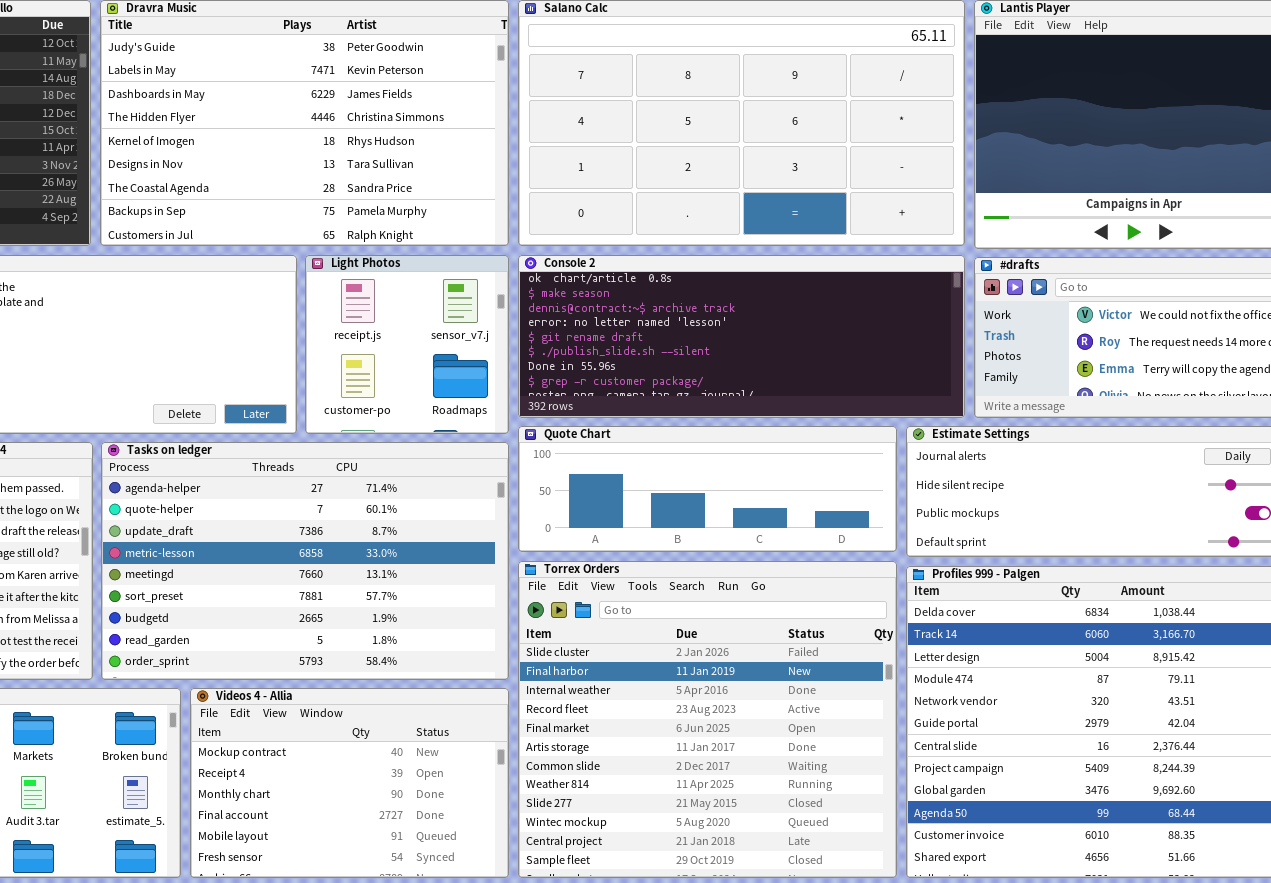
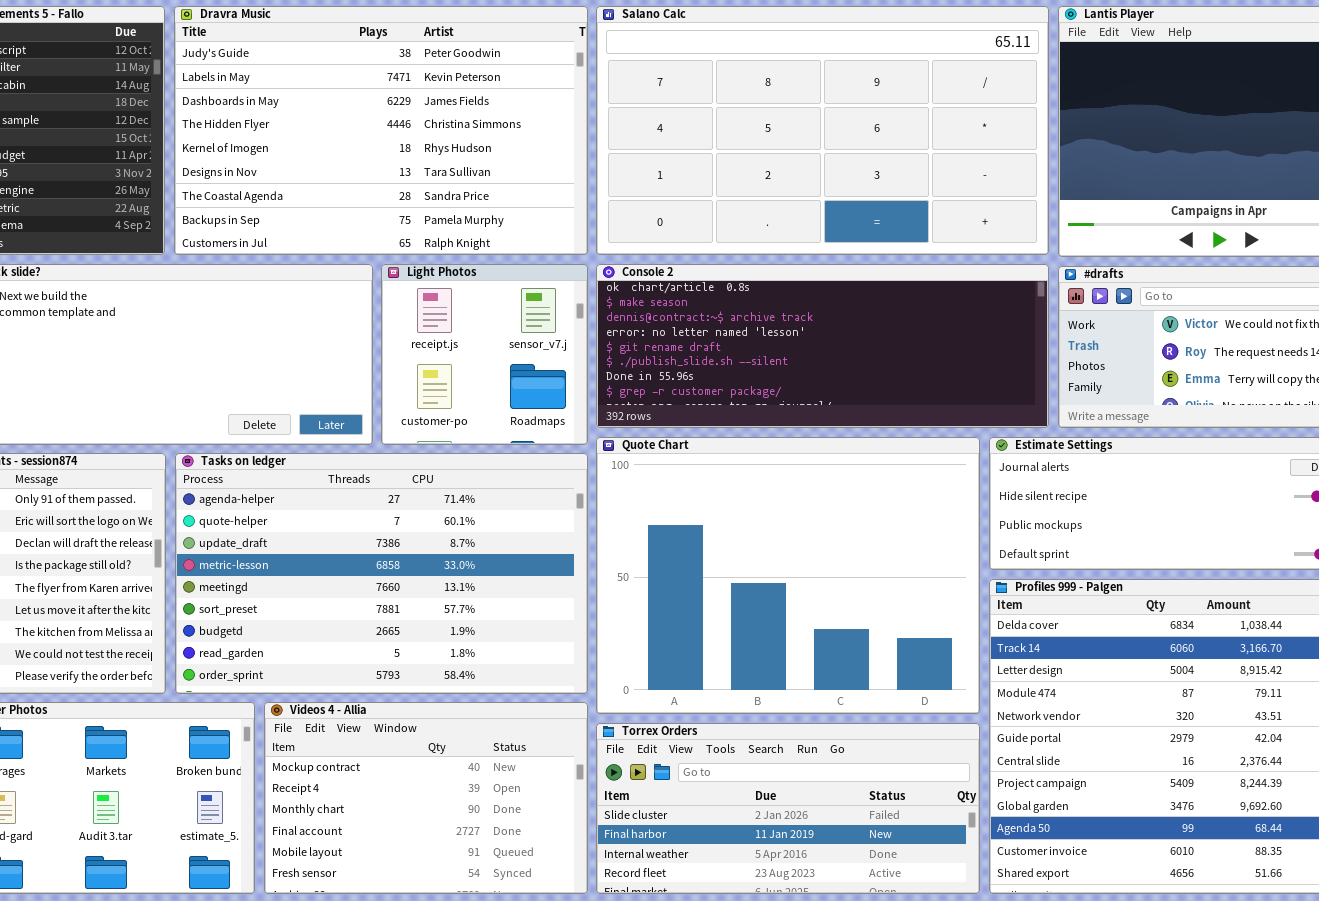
Quote Chart: [518,426,897,552] -> [596,437,980,714], resized
Torrex Orders: [518,561,897,878] -> [596,723,980,894], resized

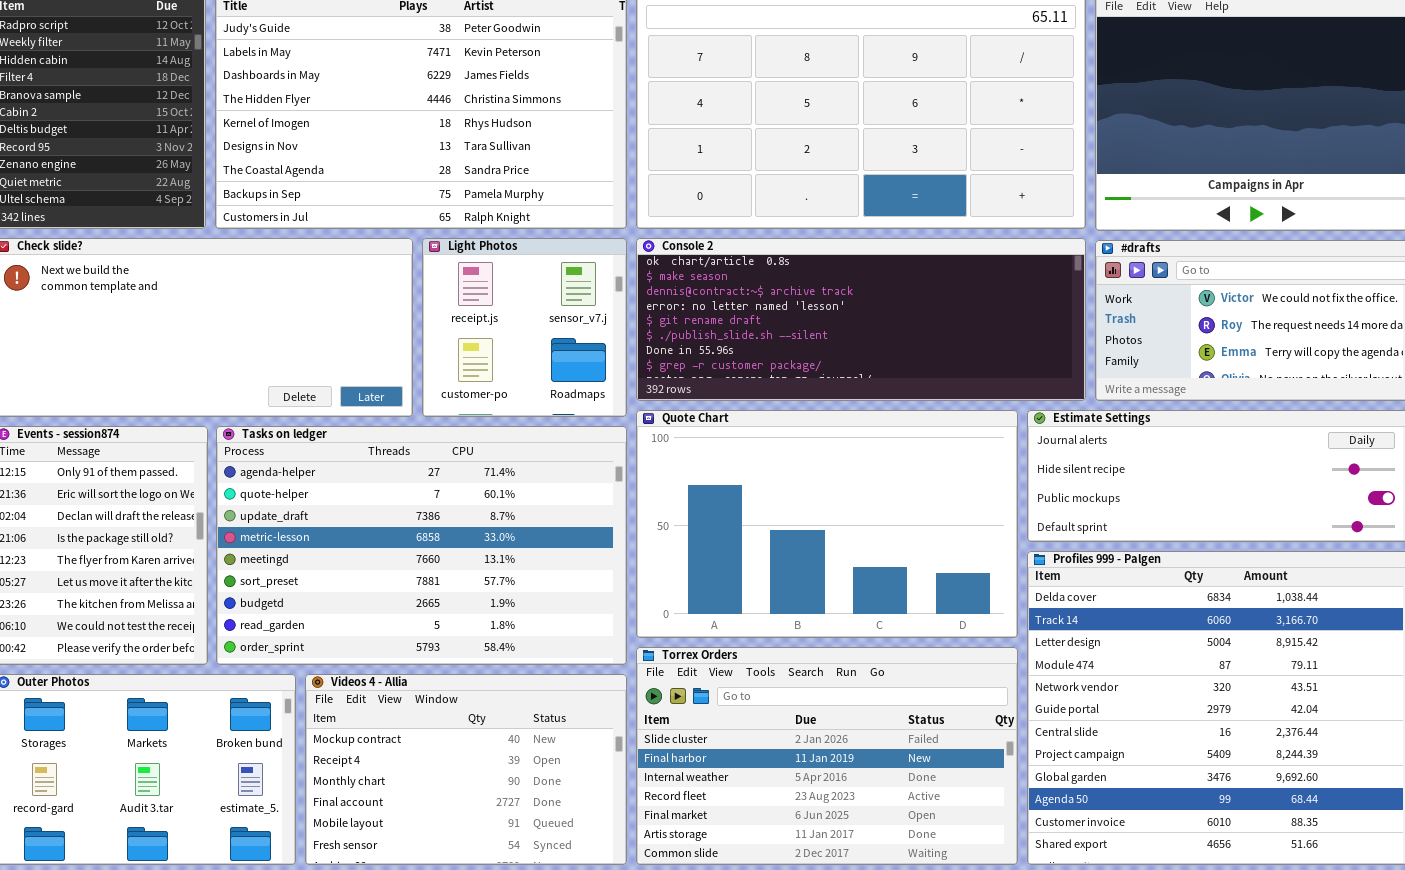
Quote Chart: [596,437,980,714] -> [636,410,1018,638], resized
Torrex Orders: [596,723,980,894] -> [636,647,1018,865], resized

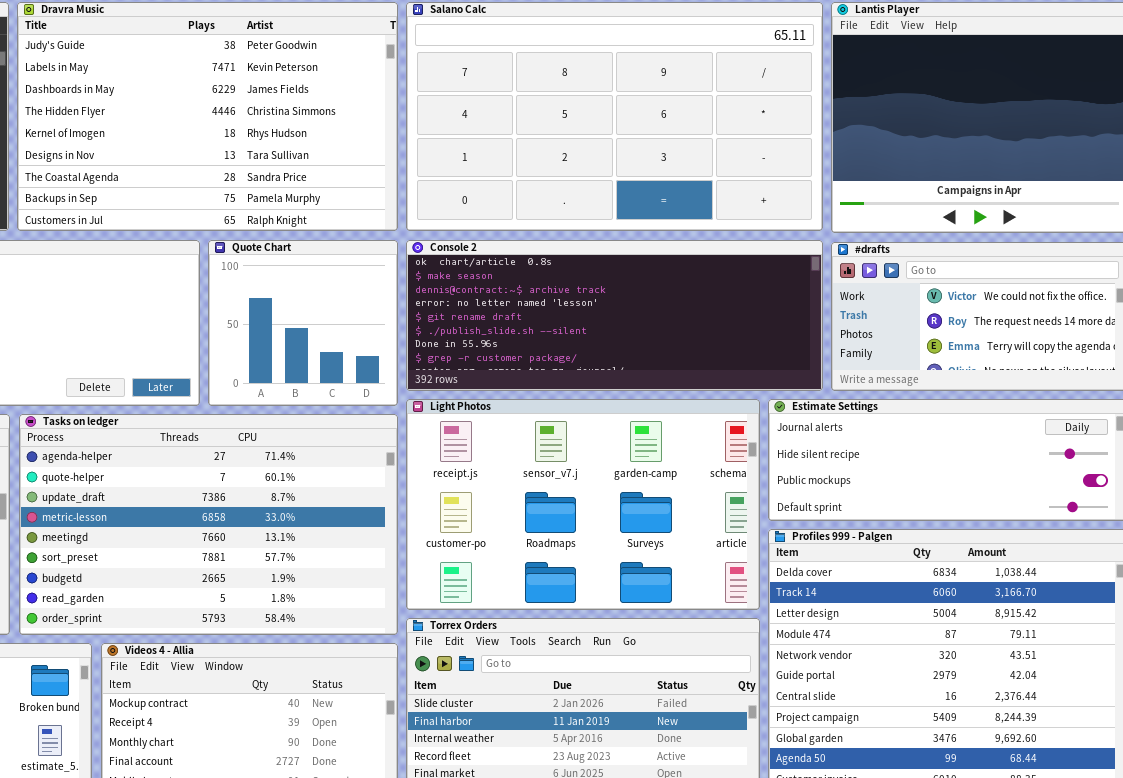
Light Photos: [422,238,627,417] -> [406,399,760,610], moved, resized
Quote Chart: [636,410,1018,638] -> [208,240,398,406], moved, resized

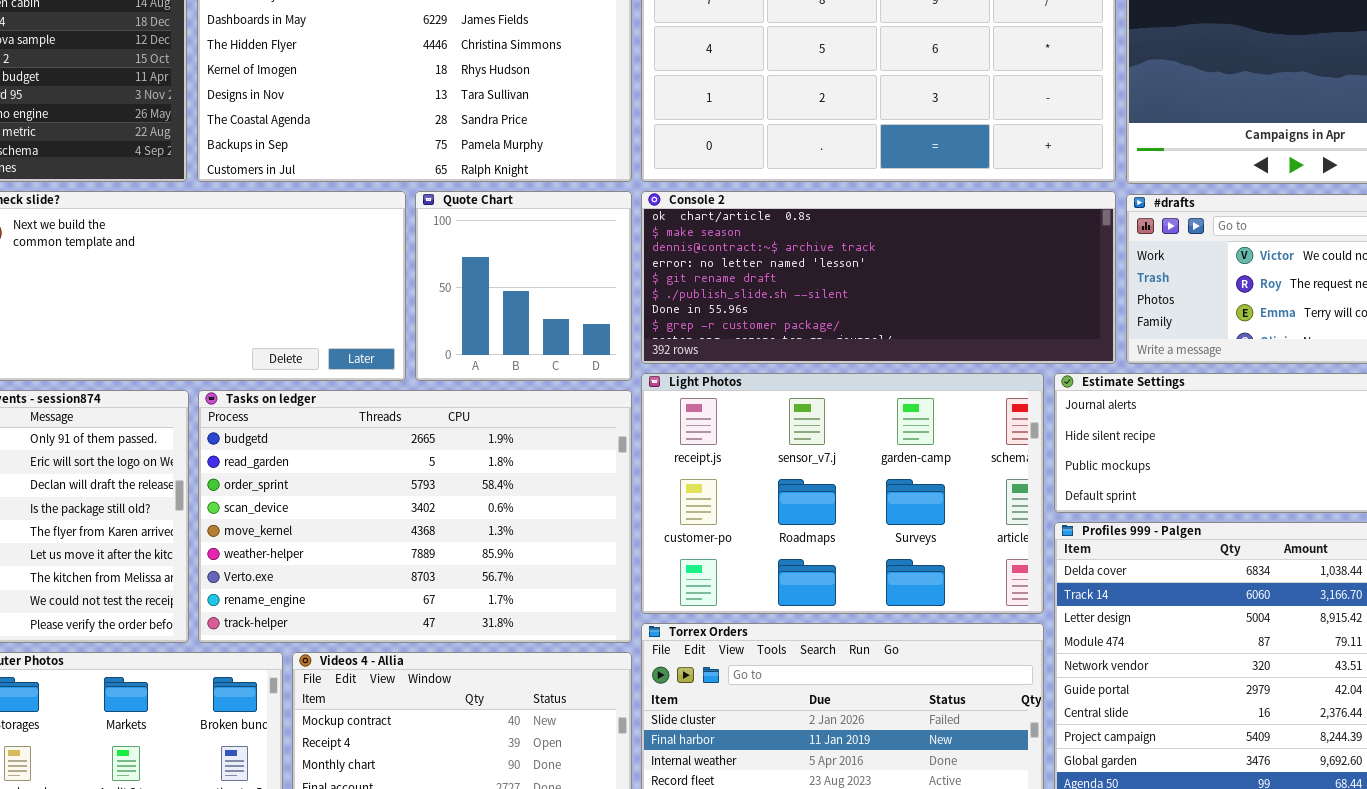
Tasks on ledger: [19,414,398,635] -> [198,390,632,643], scrolled down 6 rows

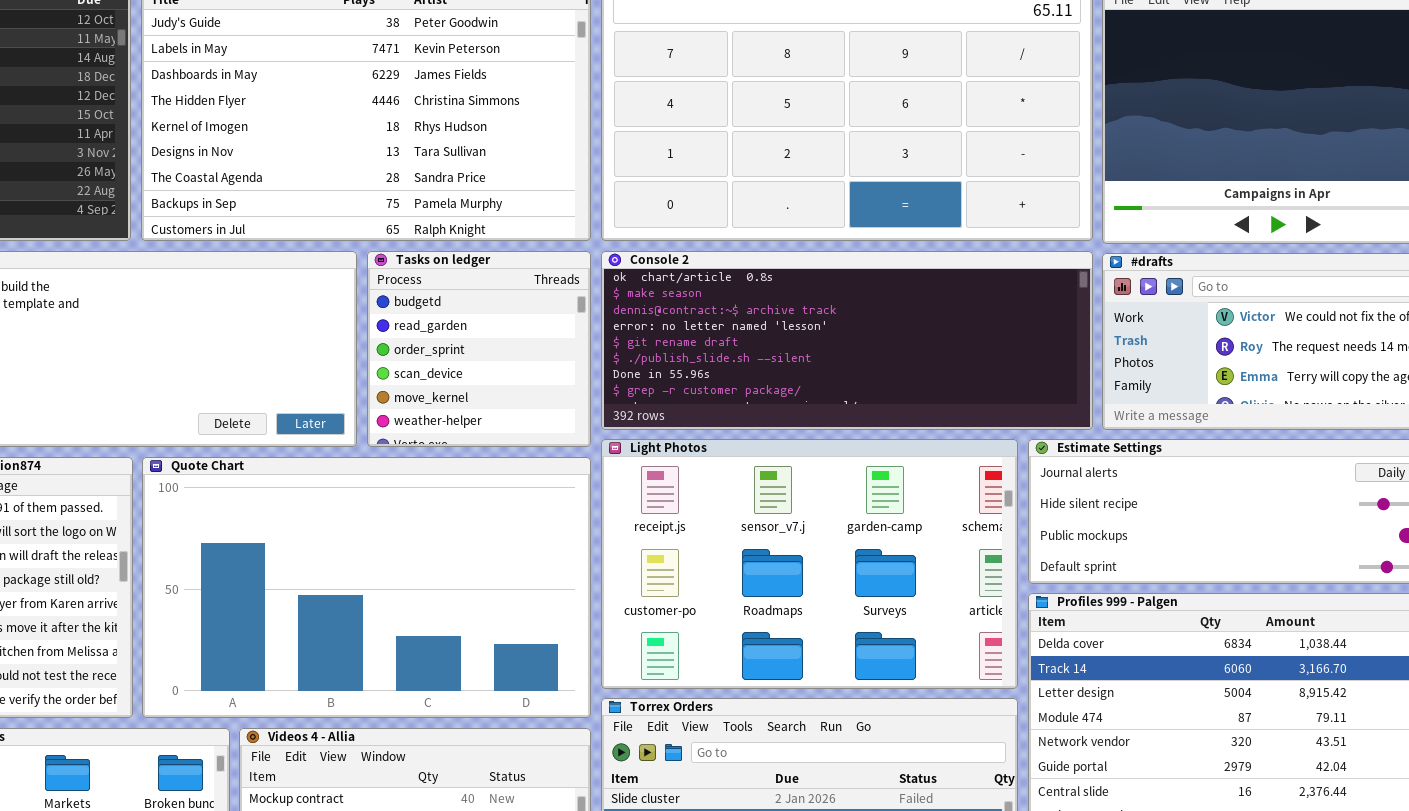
Quote Chart: [415,191,632,381] -> [142,457,591,718], moved, resized
Tasks on ledger: [198,390,632,643] -> [367,251,591,447], moved, resized

